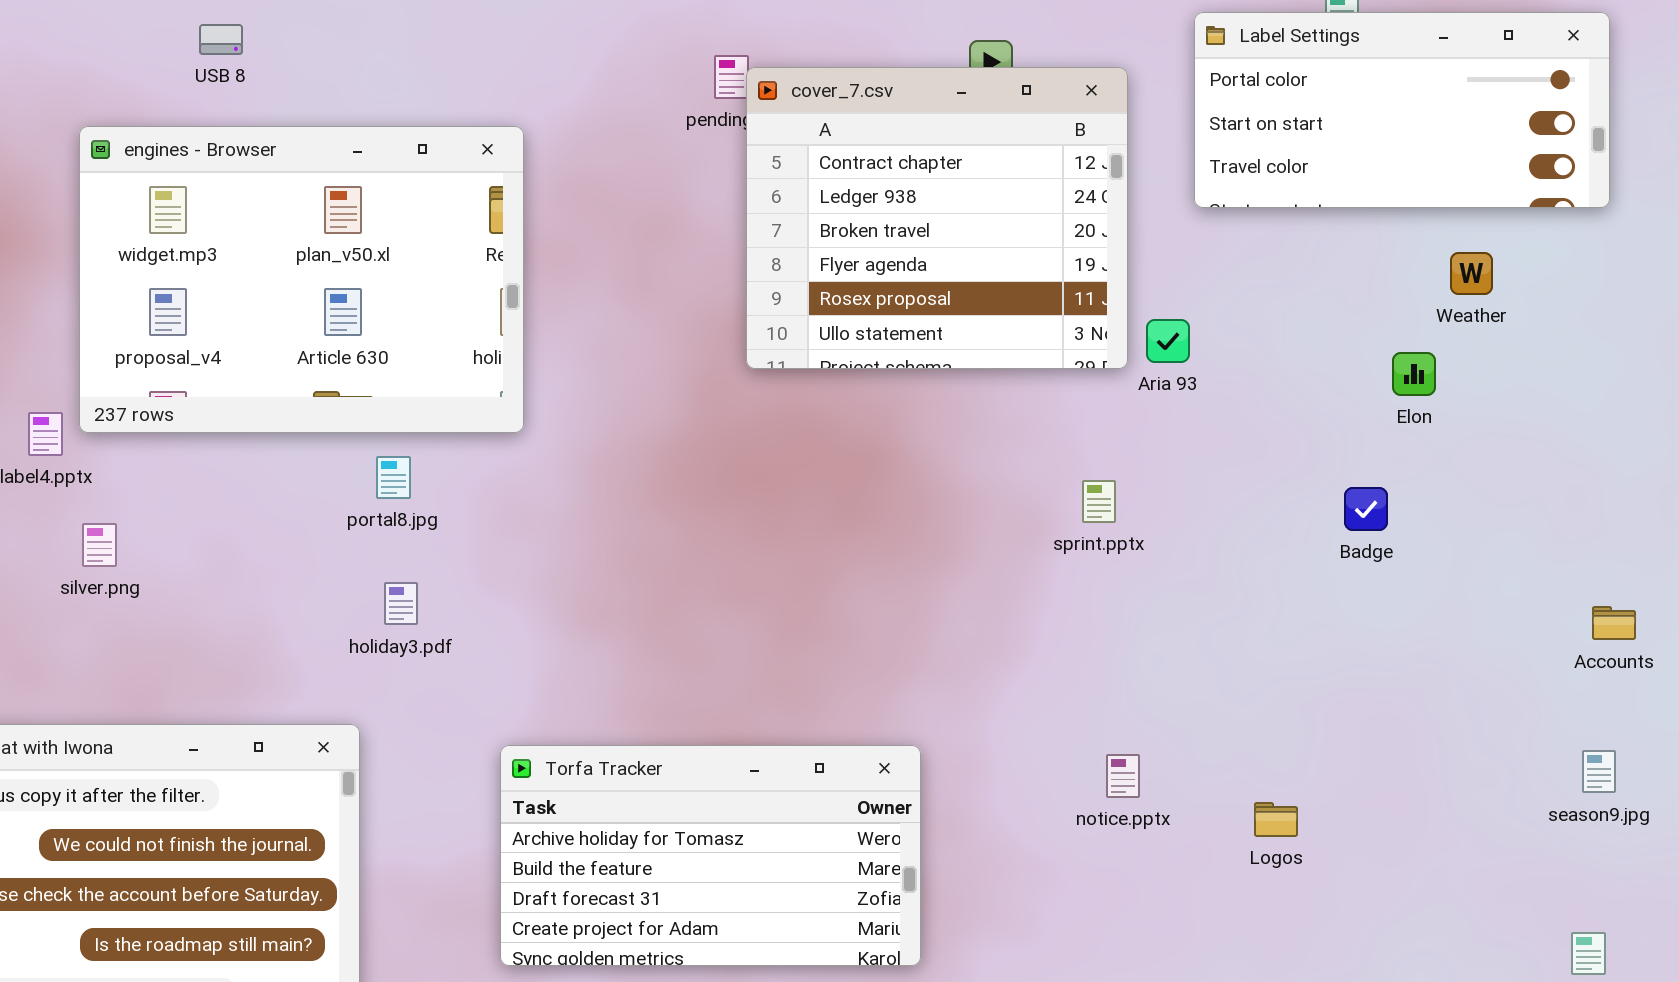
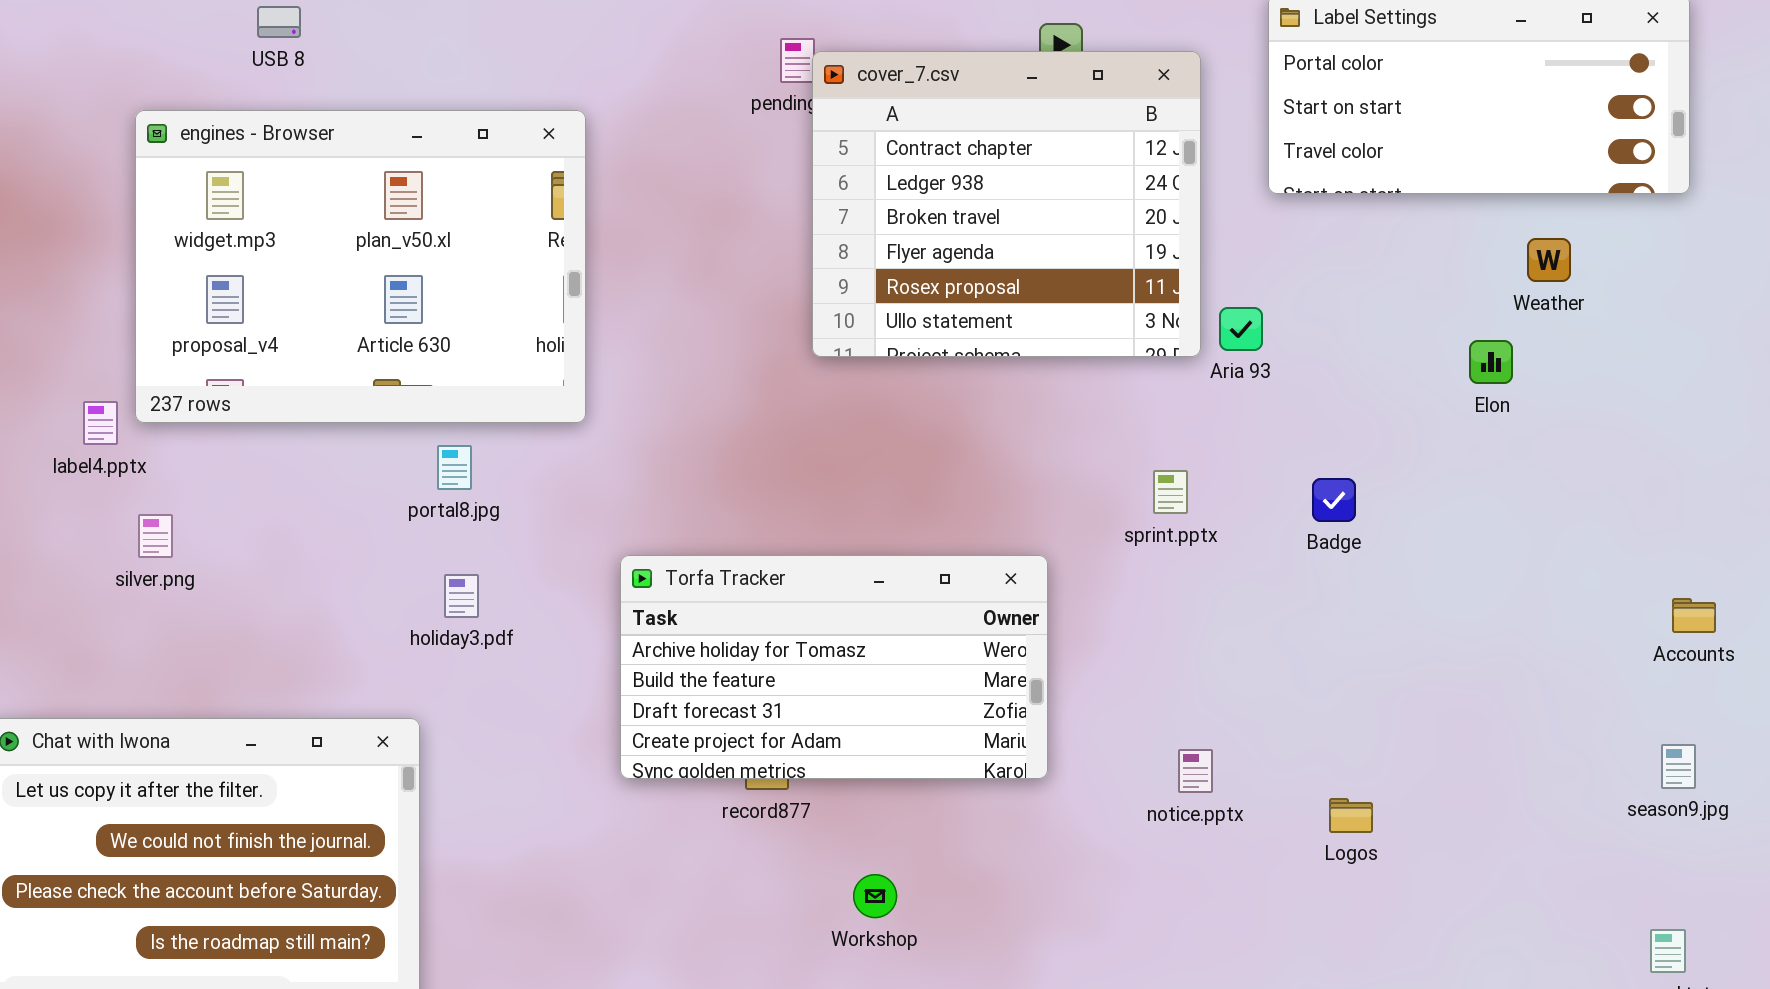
Badge: [1344,487,1388,531] -> [1312,478,1356,522], moved
Torfa Tracker: [500,745,921,966] -> [620,555,1048,779], moved

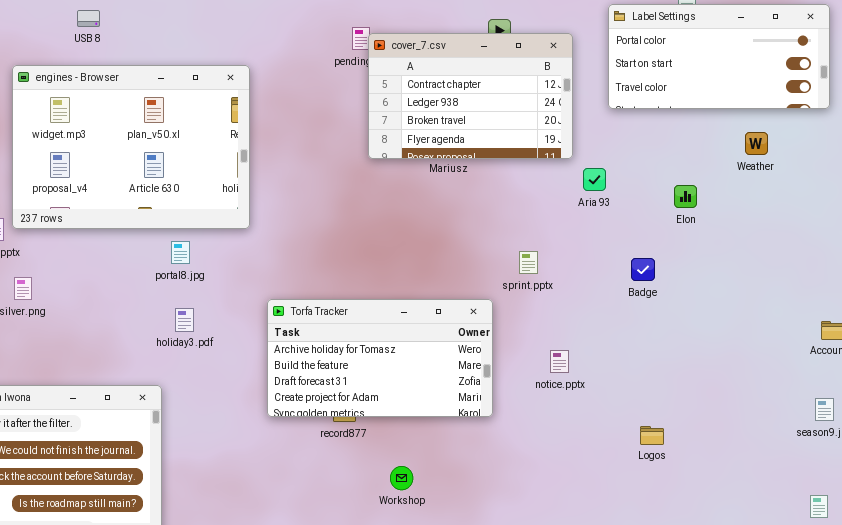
cover_7.csv: [812,51,1201,357] -> [368,33,573,159], resized
Elon: [1469,340,1513,384] -> [674,185,697,208], moved
sprint.pptx: [1153,470,1188,514] -> [519,251,538,274], moved
notice.pptx: [1178,749,1213,793] -> [550,350,569,373], moved

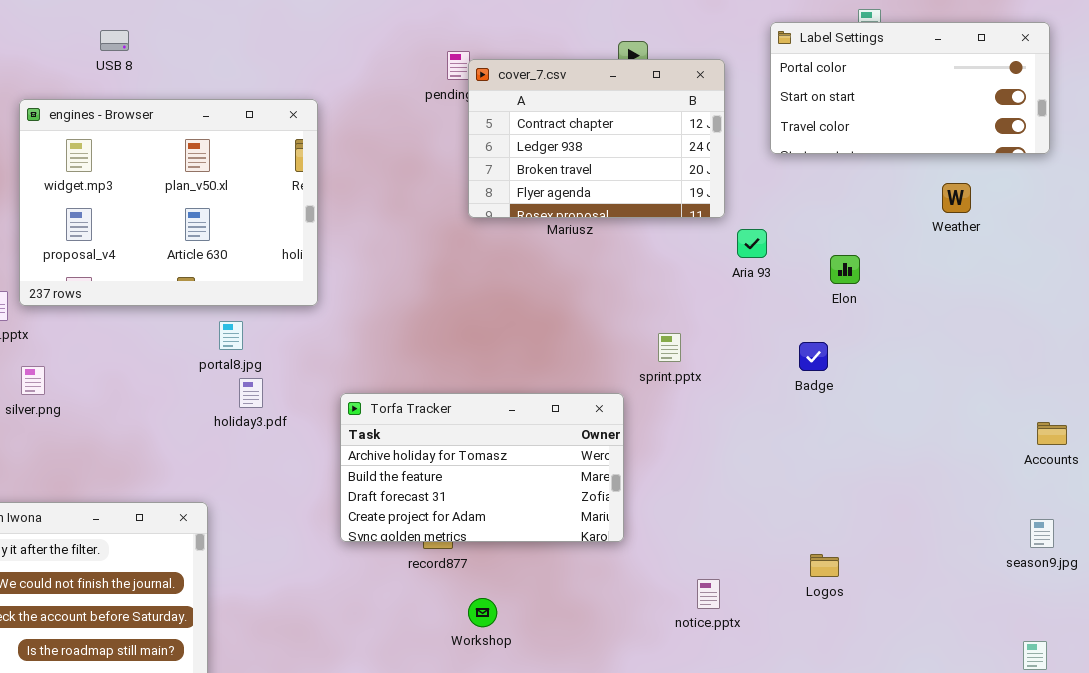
Elon: [674,185,697,208] -> [830,255,860,284], moved
holiday3.pdf: [175,308,194,332] -> [239,378,263,408], moved
notice.pptx: [550,350,569,373] -> [697,579,720,609], moved
Workshop: [390,466,413,490] -> [468,598,497,627], moved

